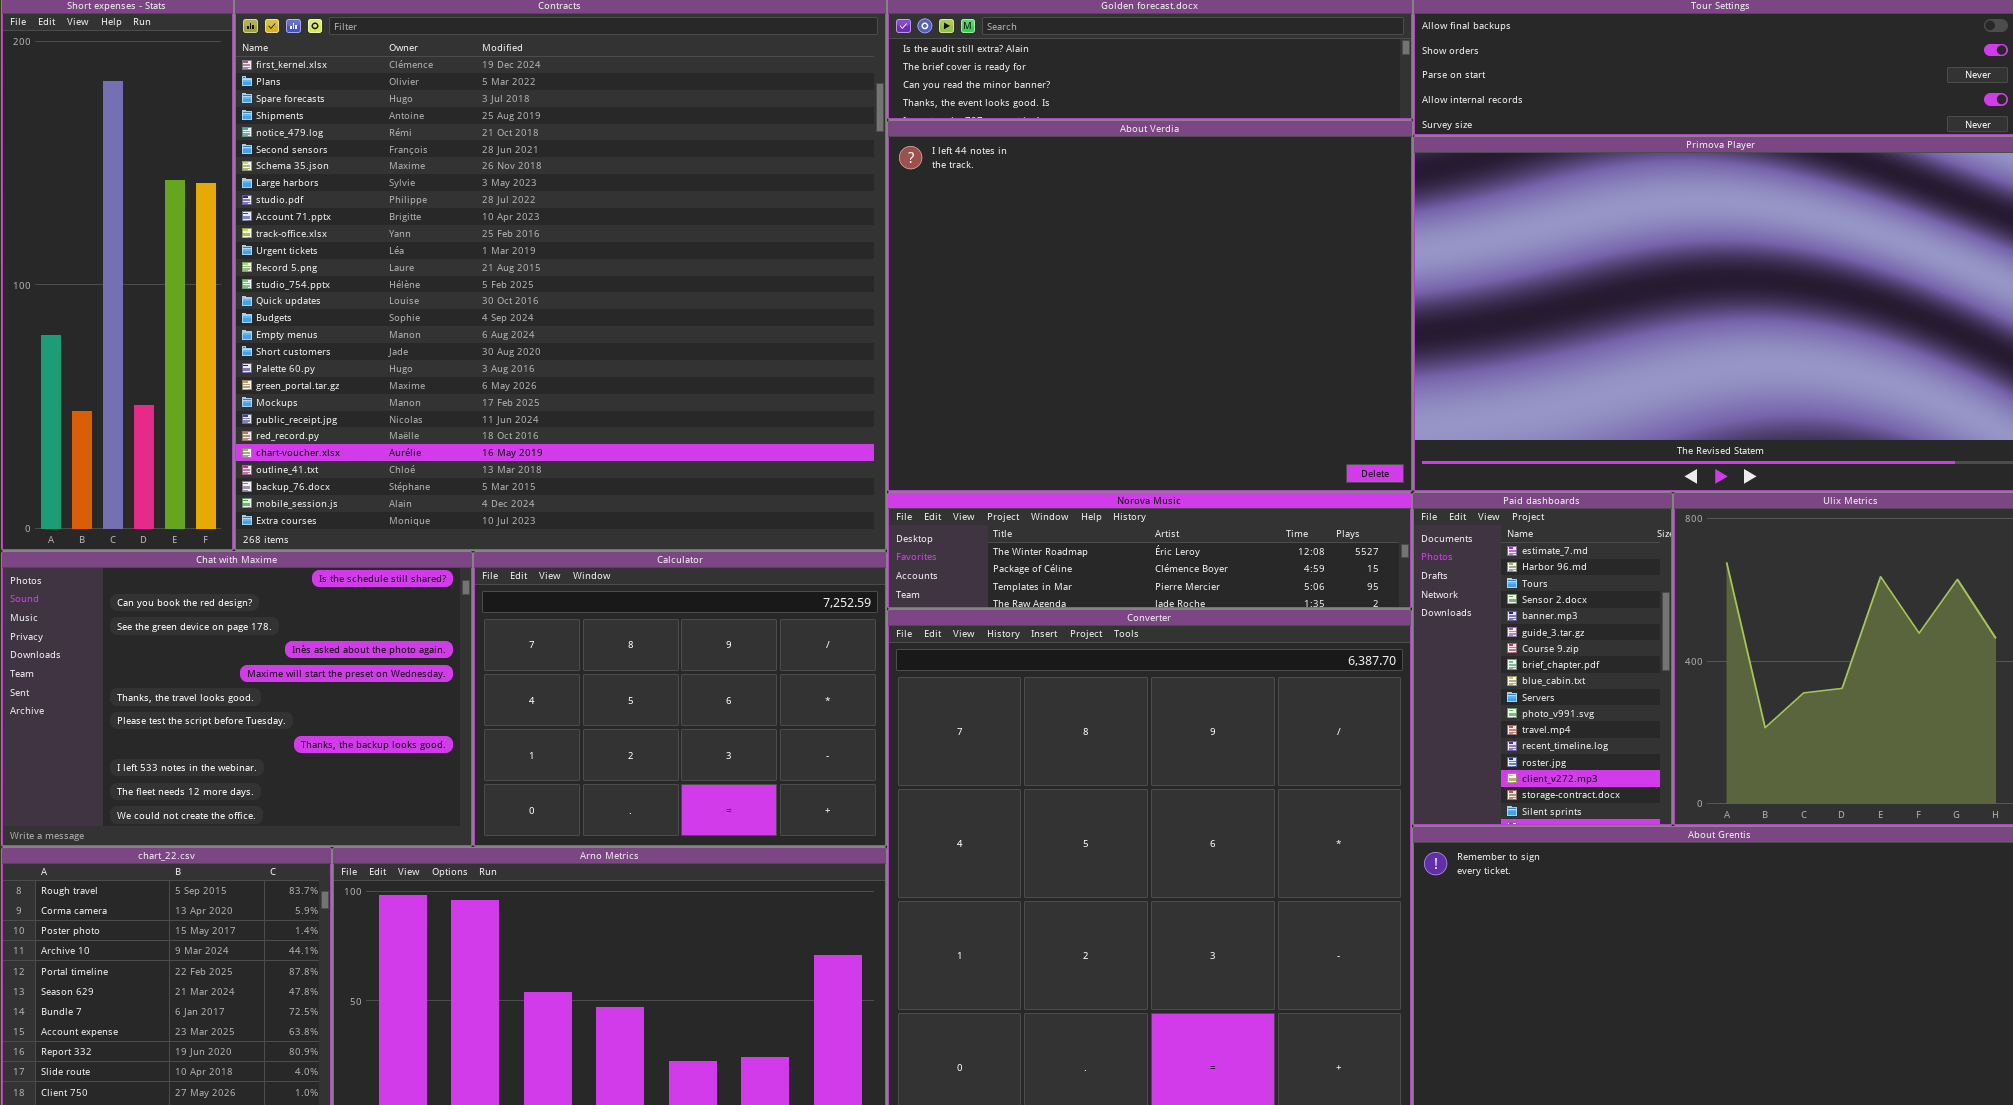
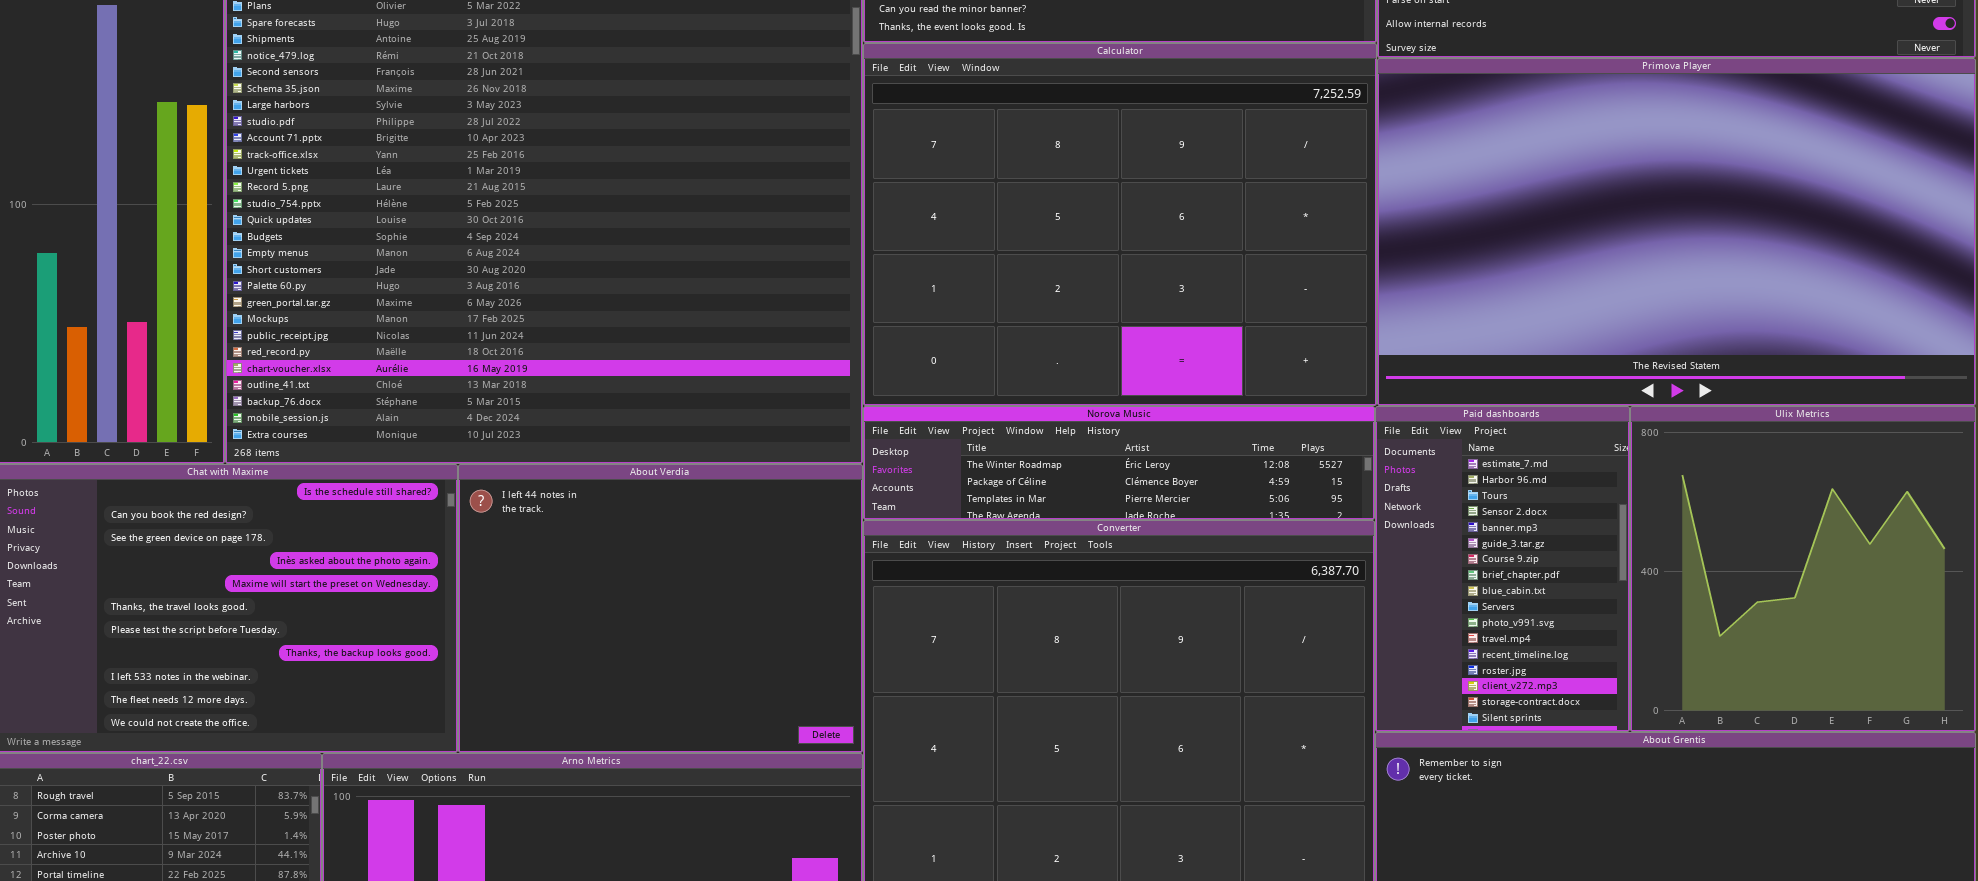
About Verdia: [887,120,1413,492] -> [458,464,863,753], moved, resized
Calculator: [473,551,887,847] -> [863,43,1377,406], moved, resized

